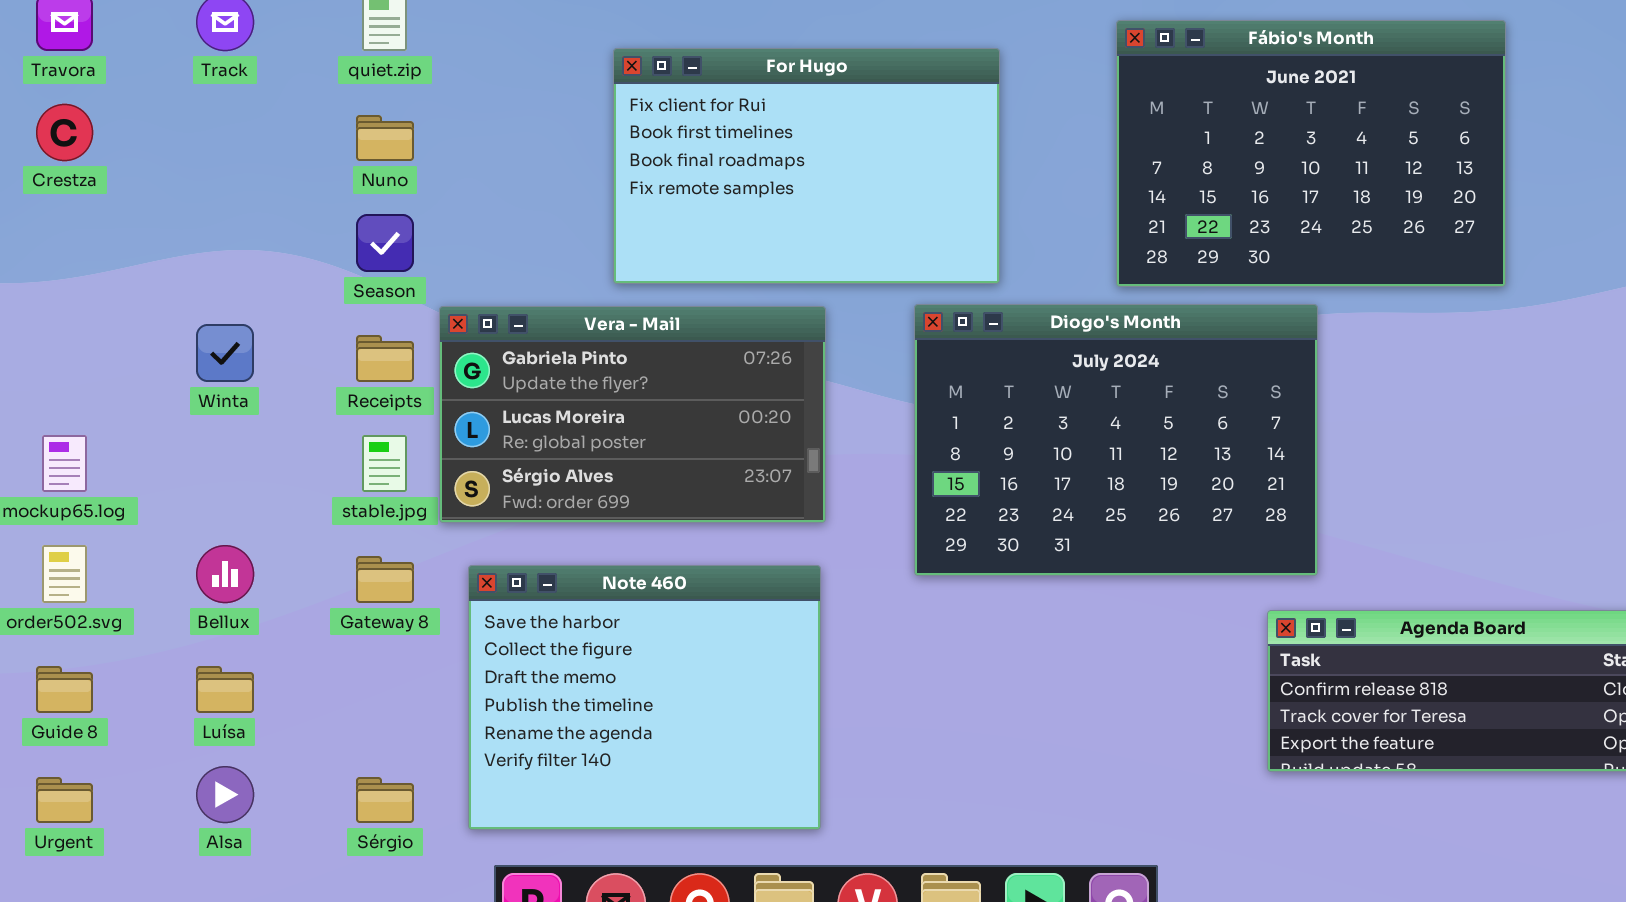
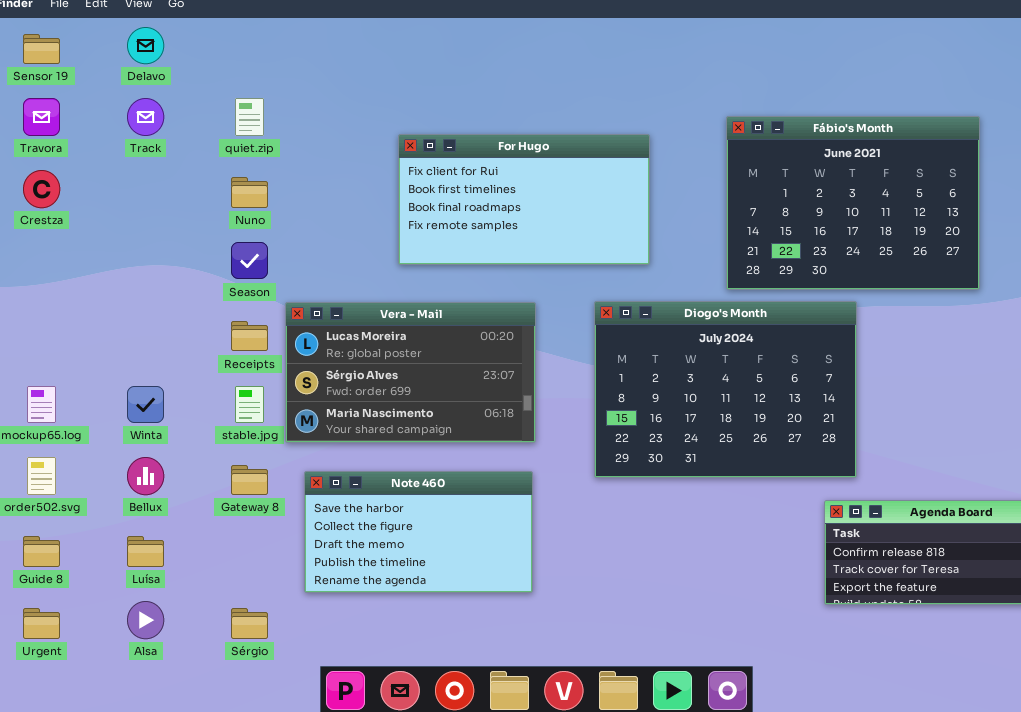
For Hugo: [613,48,1000,284] -> [398,134,650,265], resized
Vera - Mail: [439,306,826,523] -> [285,302,536,443], scrolled down 1 row
Winta: [196,324,254,382] -> [127,386,164,423], moved
Note 460: [468,565,821,830] -> [304,471,533,593], resized

